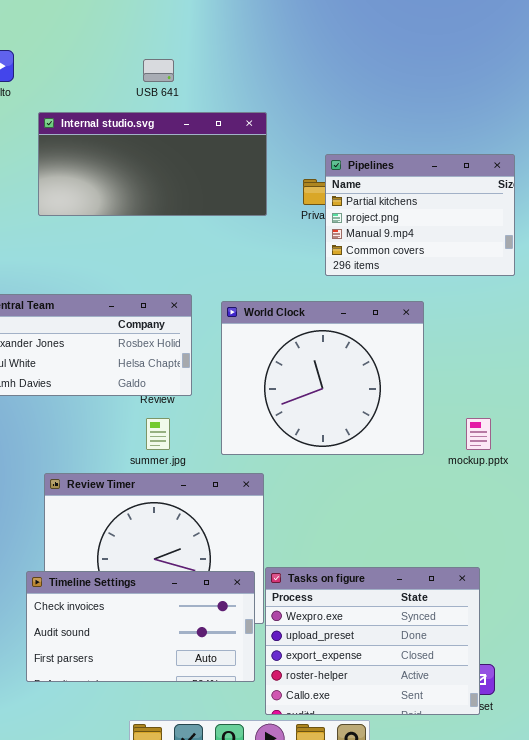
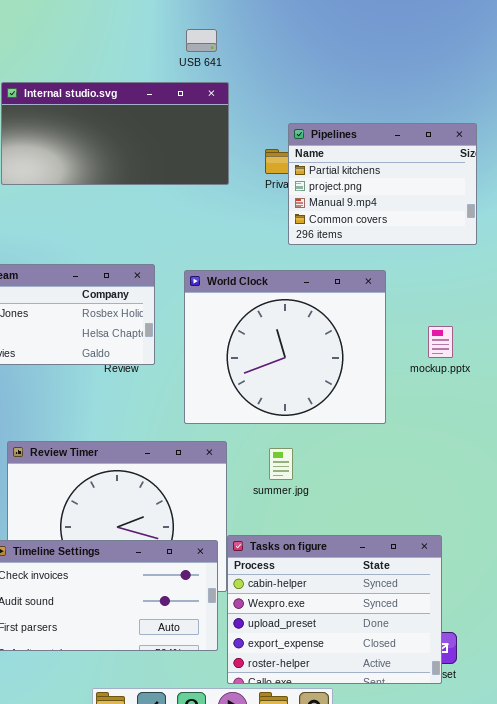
USB 641: [143,59,174,82] -> [186,29,217,52], moved
summer.jpg: [146,418,170,450] -> [269,448,293,480], moved
mockup.pptx: [466,418,491,450] -> [428,326,453,358], moved
Tasks on figure: [265,567,480,715] -> [227,535,442,684], scrolled up 1 row

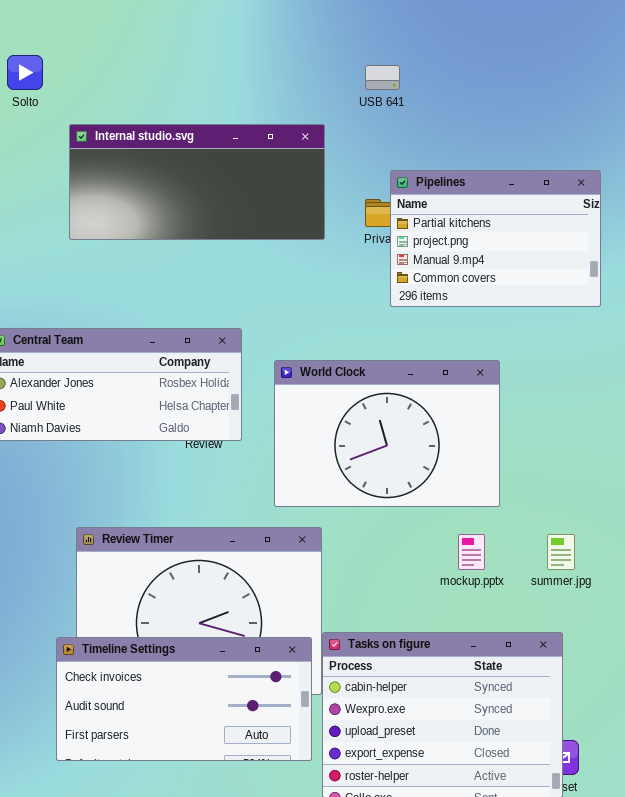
USB 641: [186,29,217,52] -> [365,65,400,90], moved
World Clock: [184,270,386,424] -> [274,360,500,507], resized
mockup.pptx: [428,326,453,358] -> [458,534,485,570], moved
summer.jpg: [269,448,293,480] -> [547,534,575,570], moved

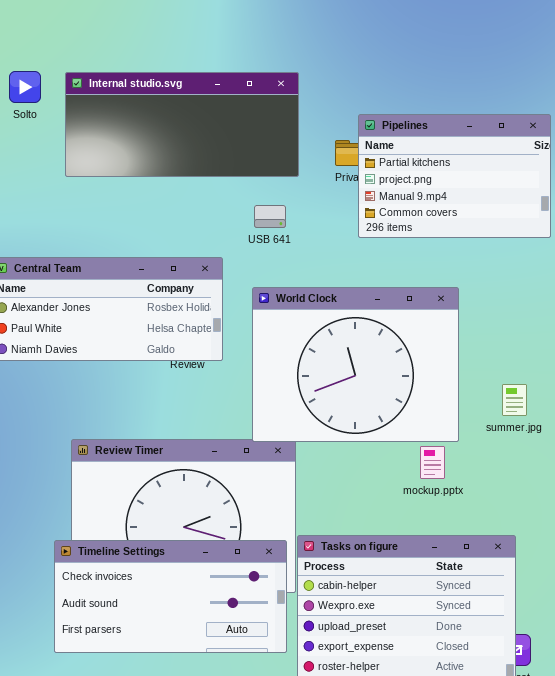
Solto: [7,55,43,90] -> [9,71,41,103], moved
USB 641: [365,65,400,90] -> [254,205,286,228], moved
World Clock: [274,360,500,507] -> [252,287,459,442], resized
summer.jpg: [547,534,575,570] -> [502,384,527,416], moved

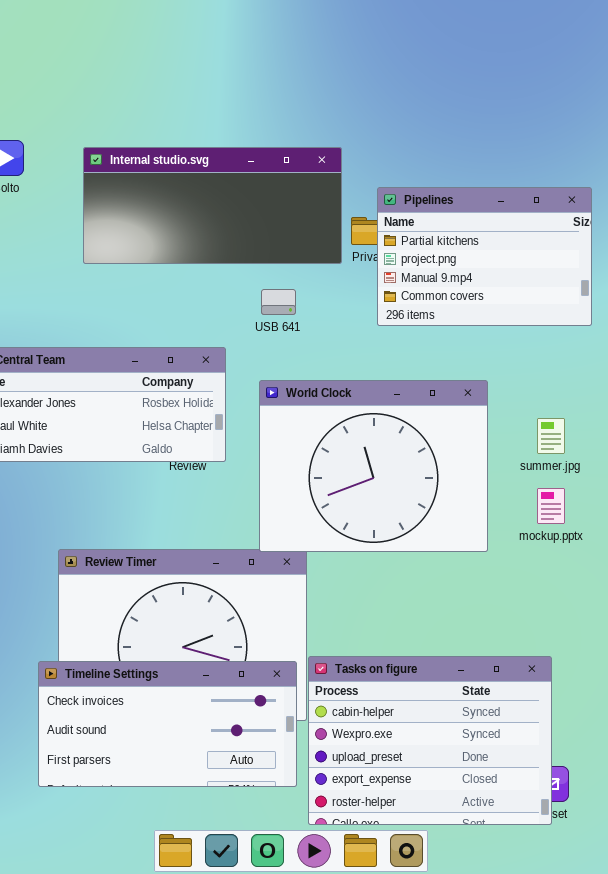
Internal studio.svg: [65,72,299,177] -> [83,147,342,264], moved
summer.jpg: [502,384,527,416] -> [537,418,565,454], moved
mockup.pptx: [420,446,445,479] -> [537,488,565,524], moved

